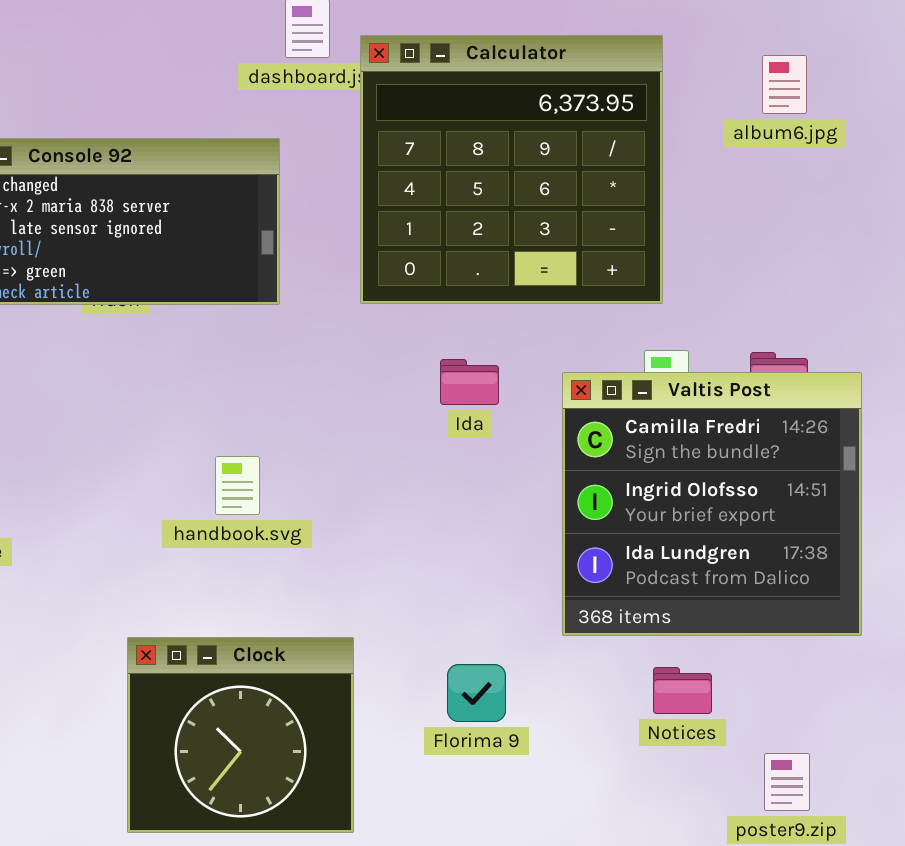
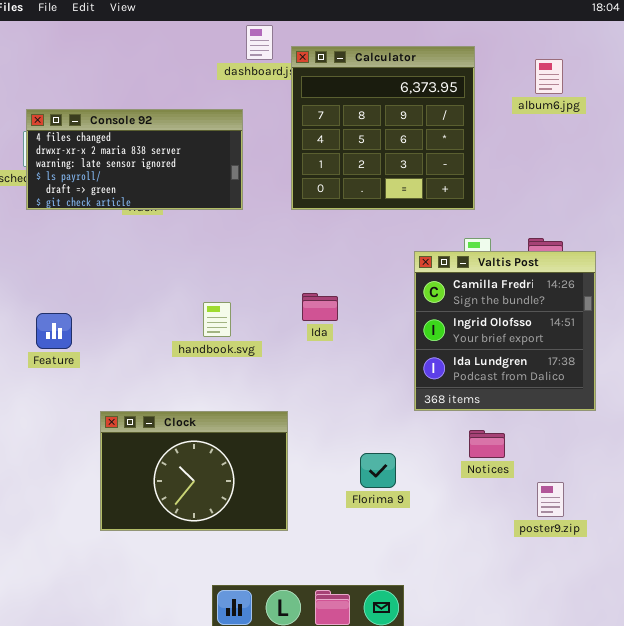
Ida: [440,359,499,405] -> [302,293,338,321], moved
Clock: [127,637,354,833] -> [100,411,288,531], resized
Florima 9: [447,664,506,722] -> [360,453,396,488], moved

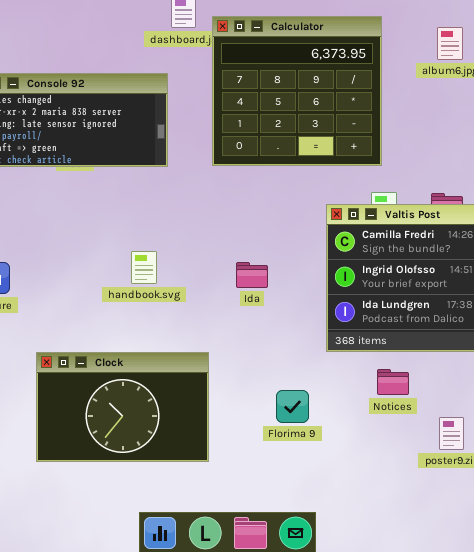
Ida: [302,293,338,321] -> [236,262,268,288], moved

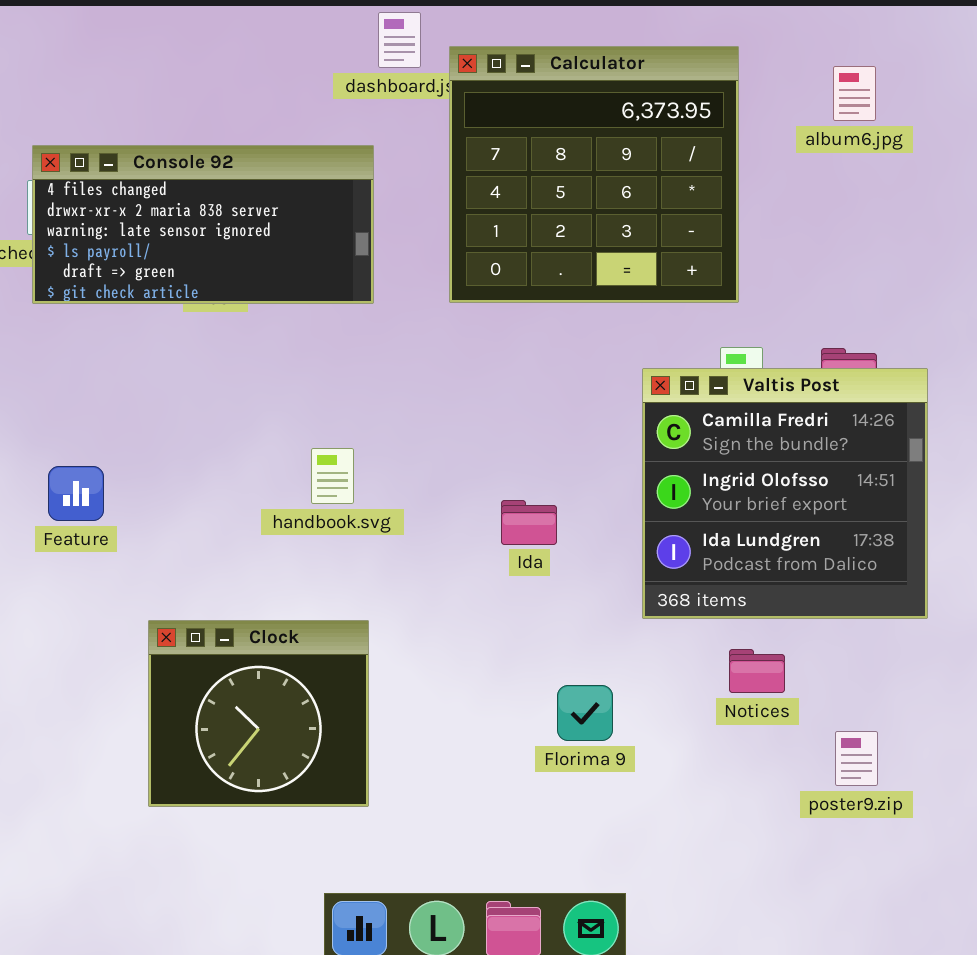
Ida: [236,262,268,288] -> [501,500,557,545], moved
Clock: [36,352,209,462] -> [148,620,369,807], resized

